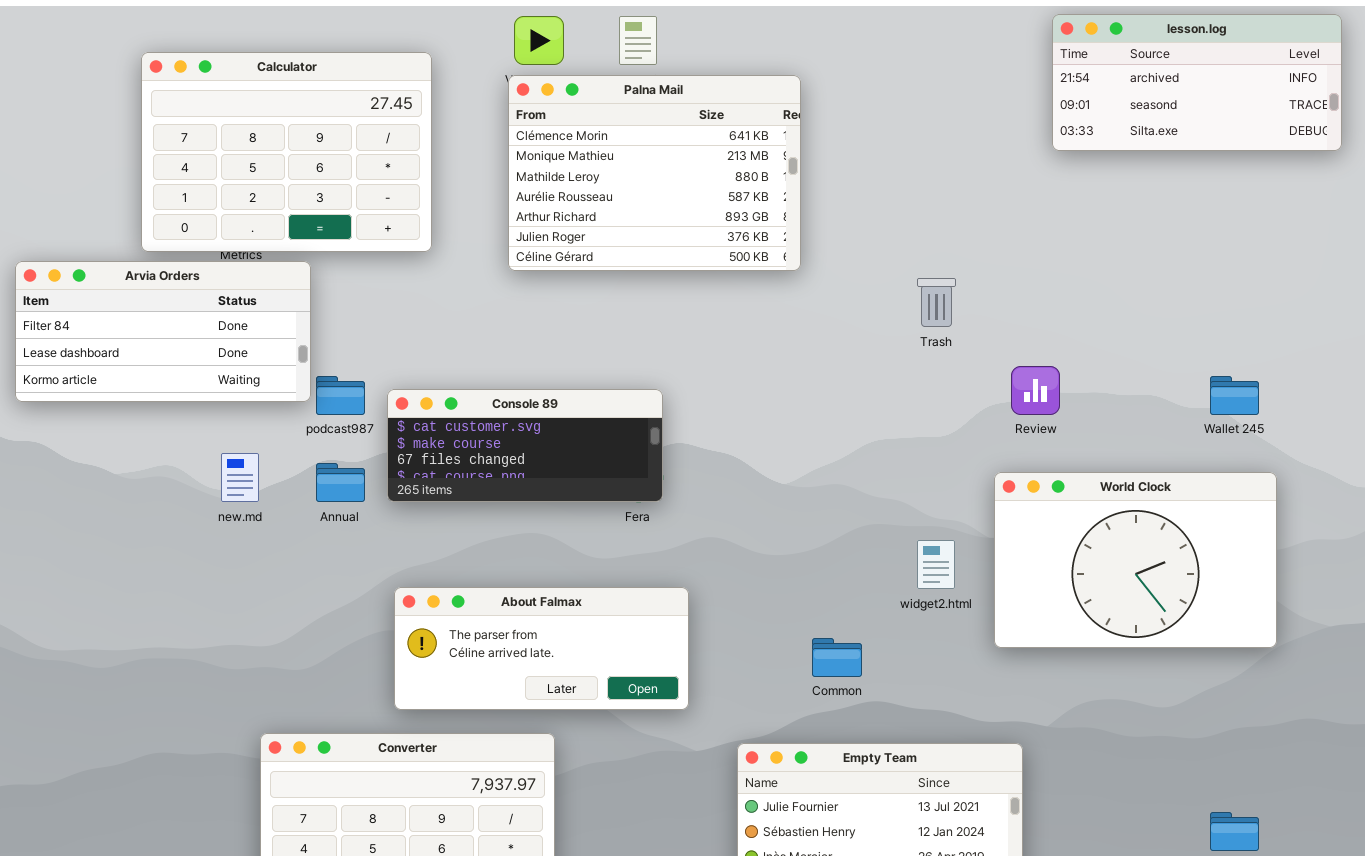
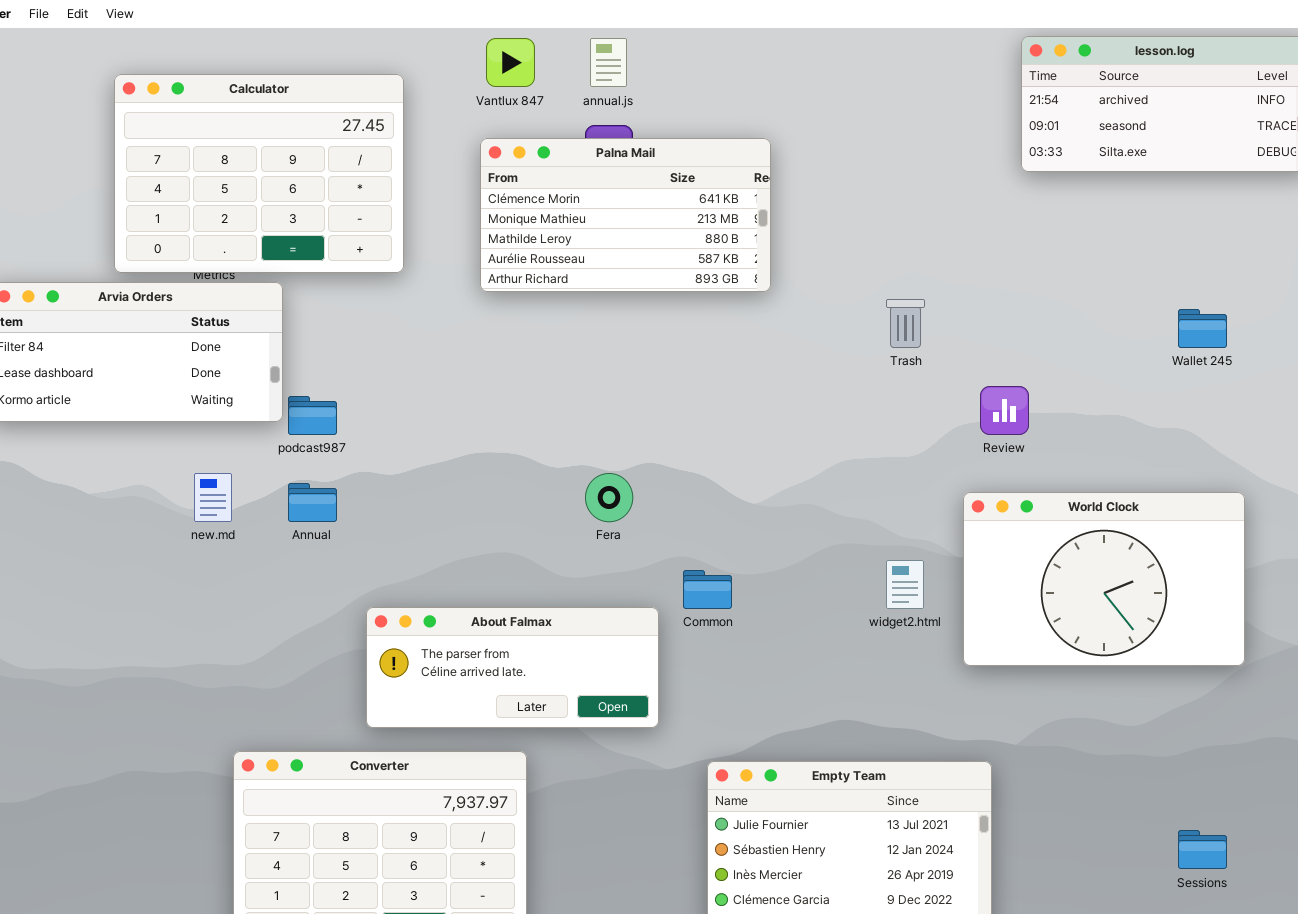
Palna Mail: [508,75,801,271] -> [480,138,771,292], resized
Wallet 245: [1210,376,1259,415] -> [1178,309,1227,348], moved
Console 89: [387,389,663,502] -> none, closed
Common: [812,638,862,677] -> [683,570,732,609], moved

